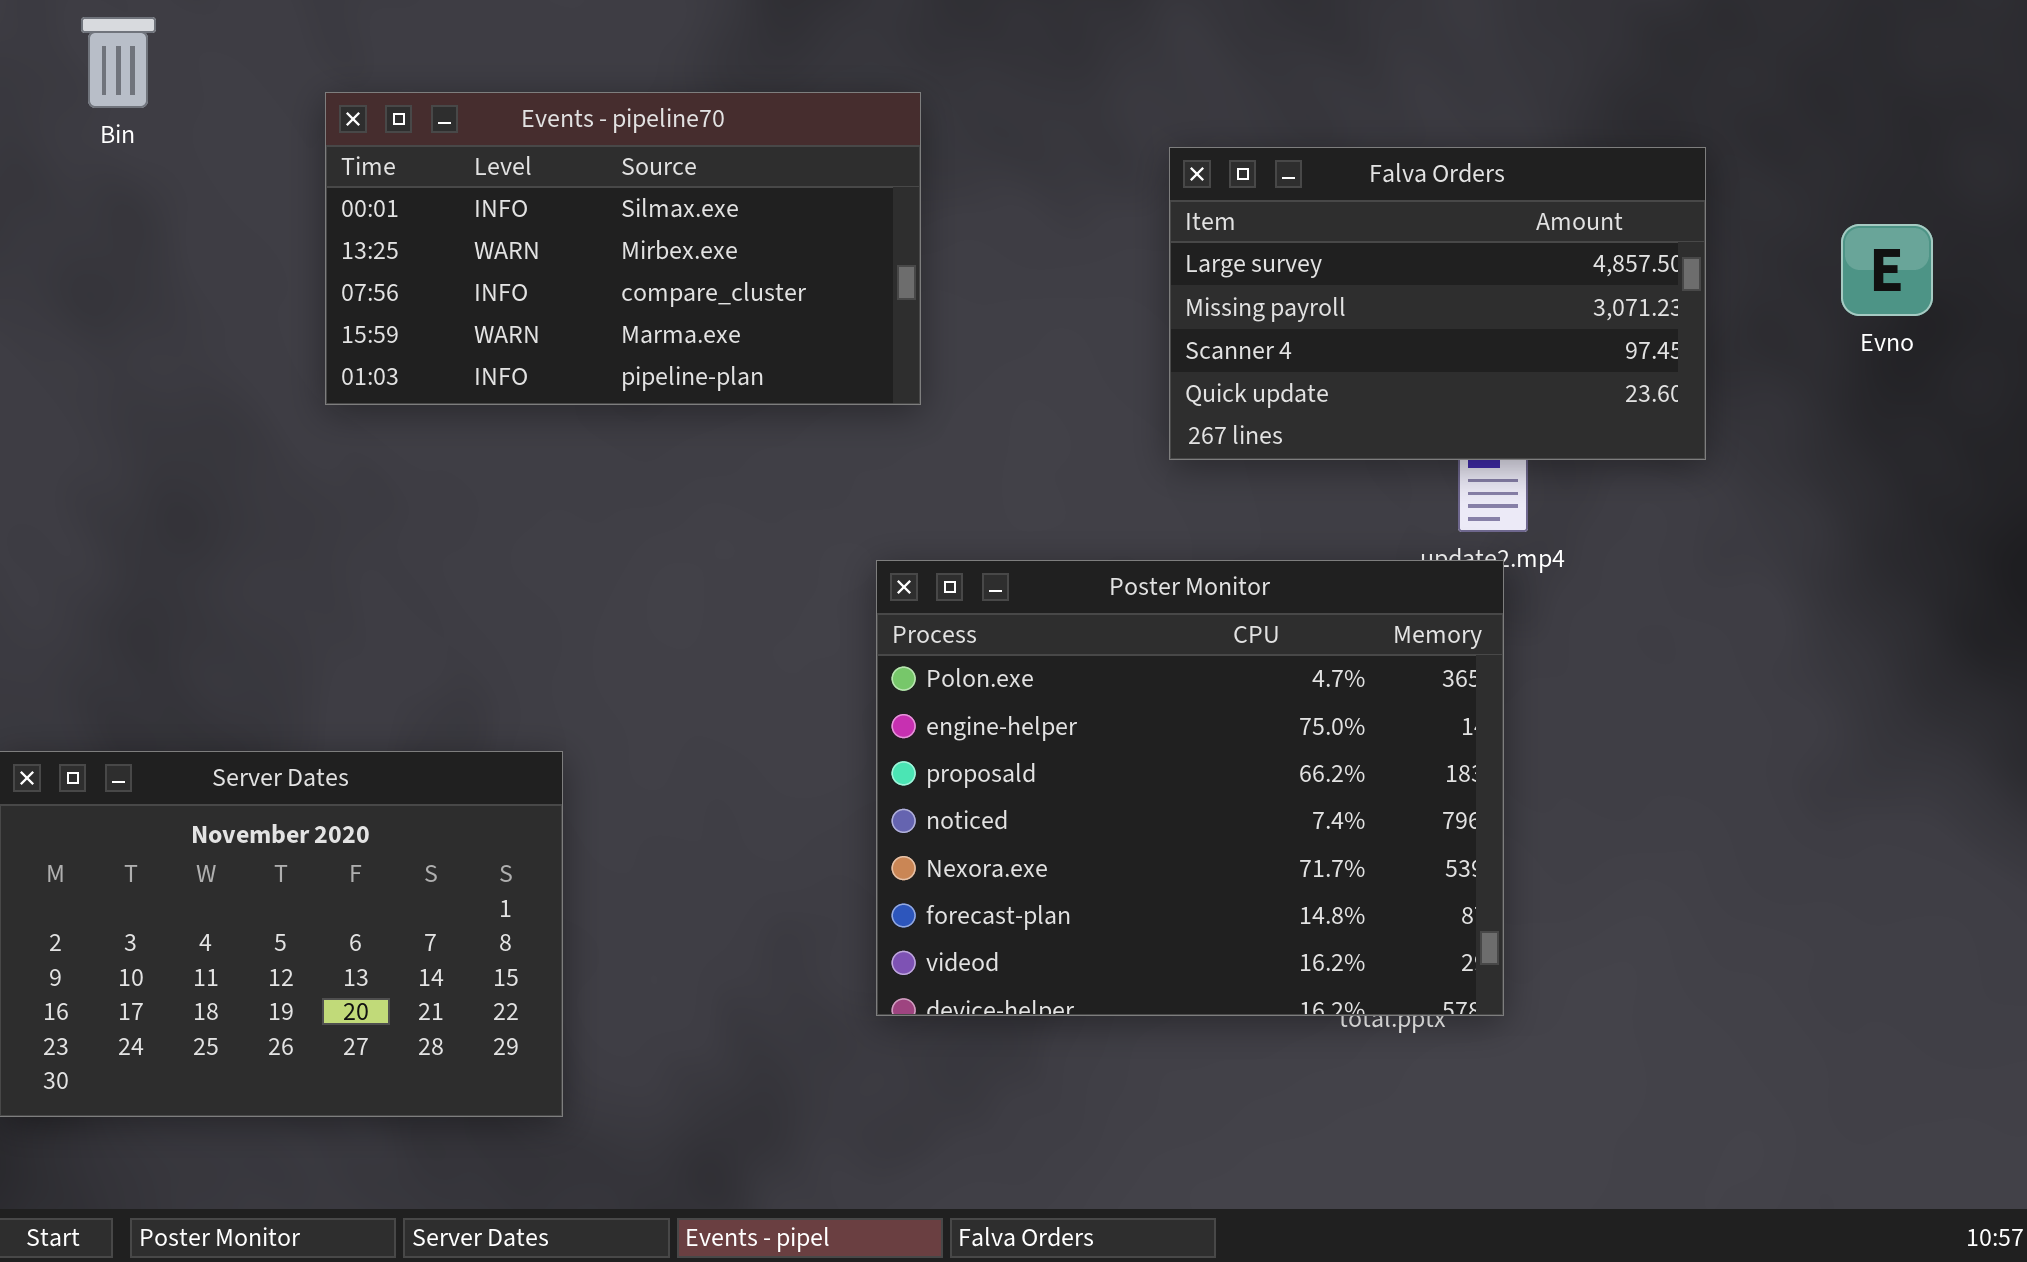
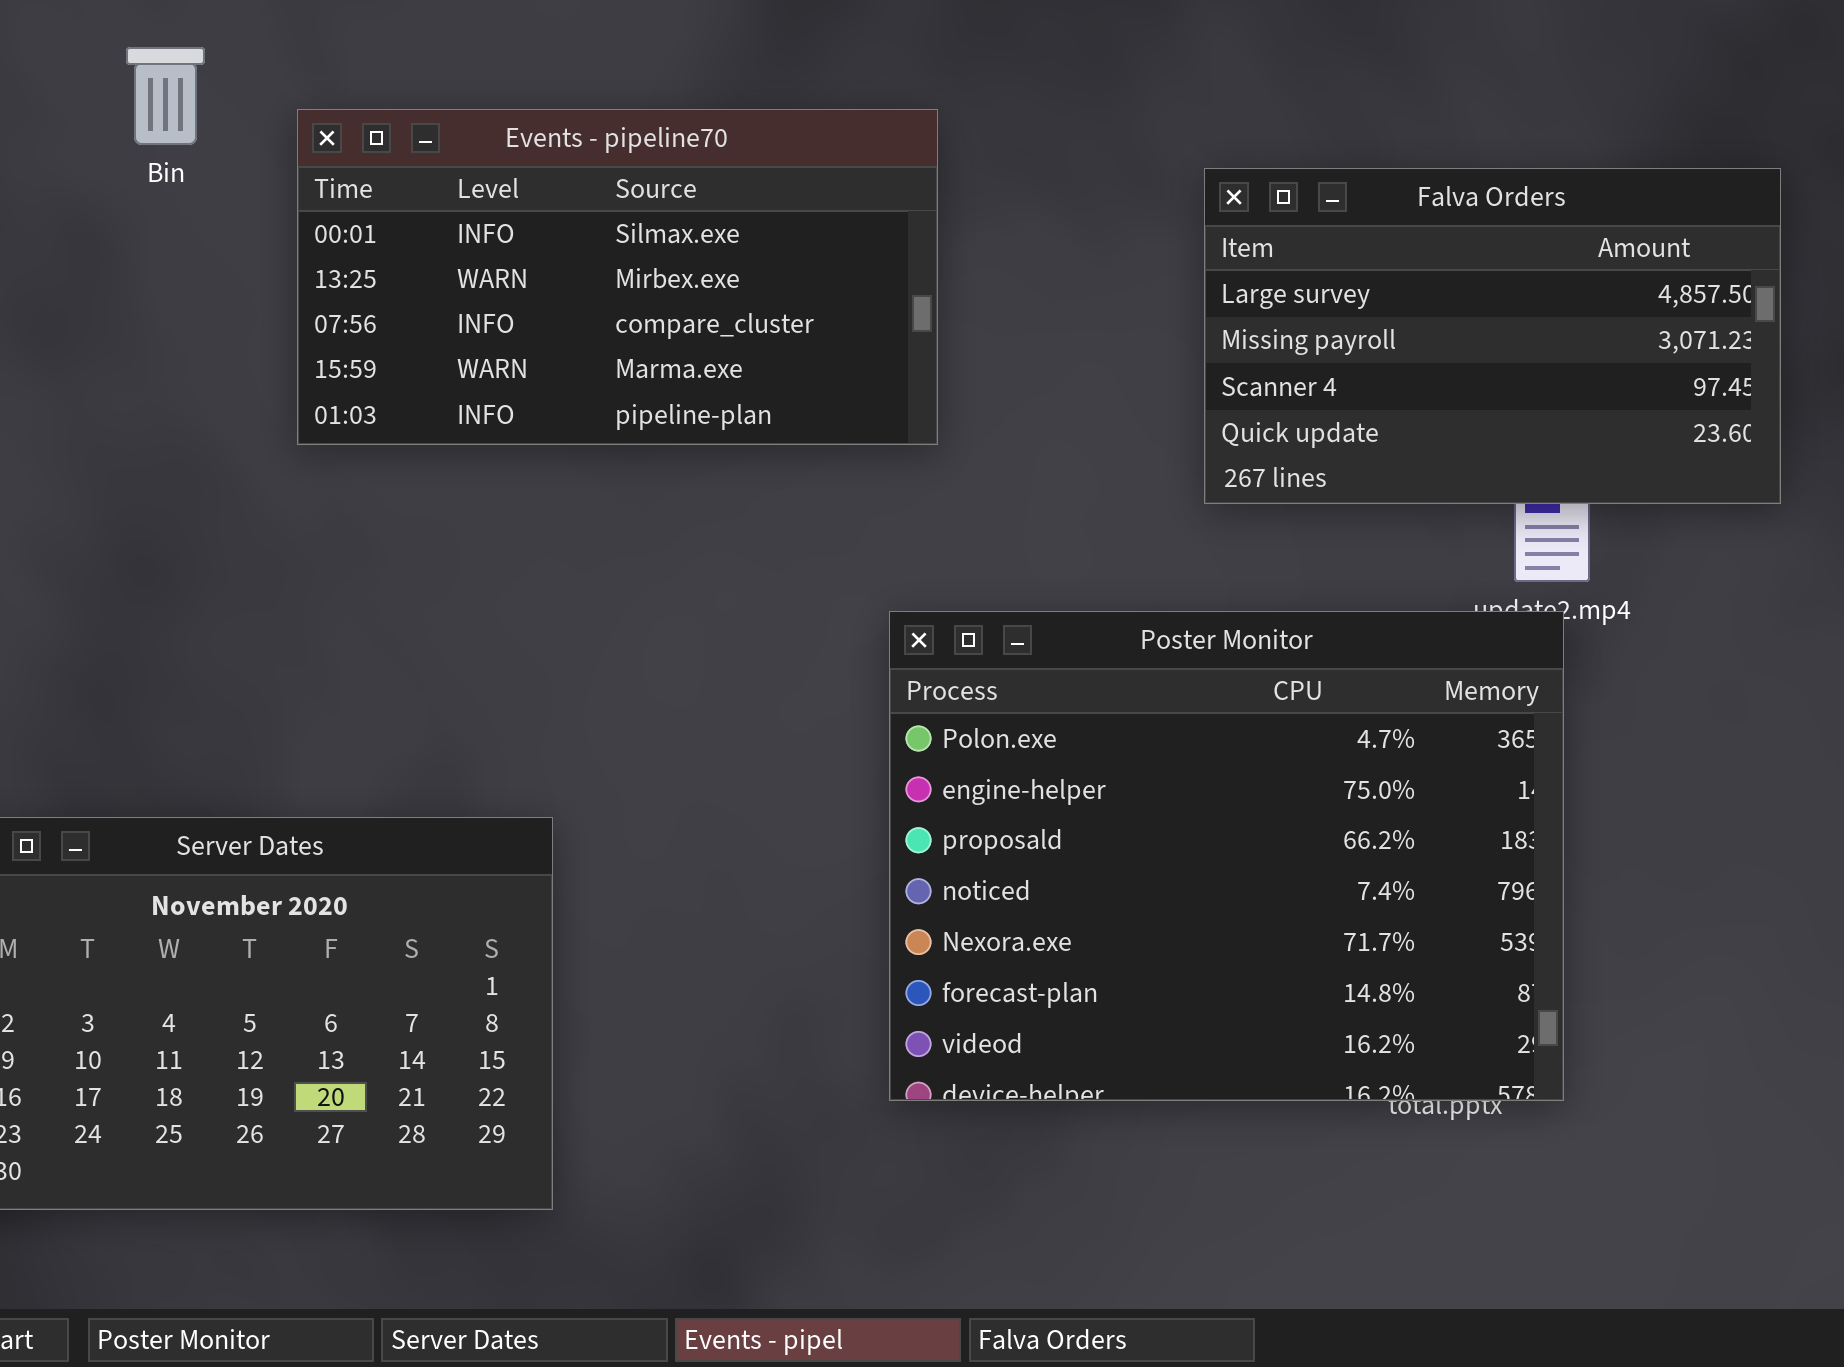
Bin: [81,17,156,108] -> [126,47,205,145], moved

